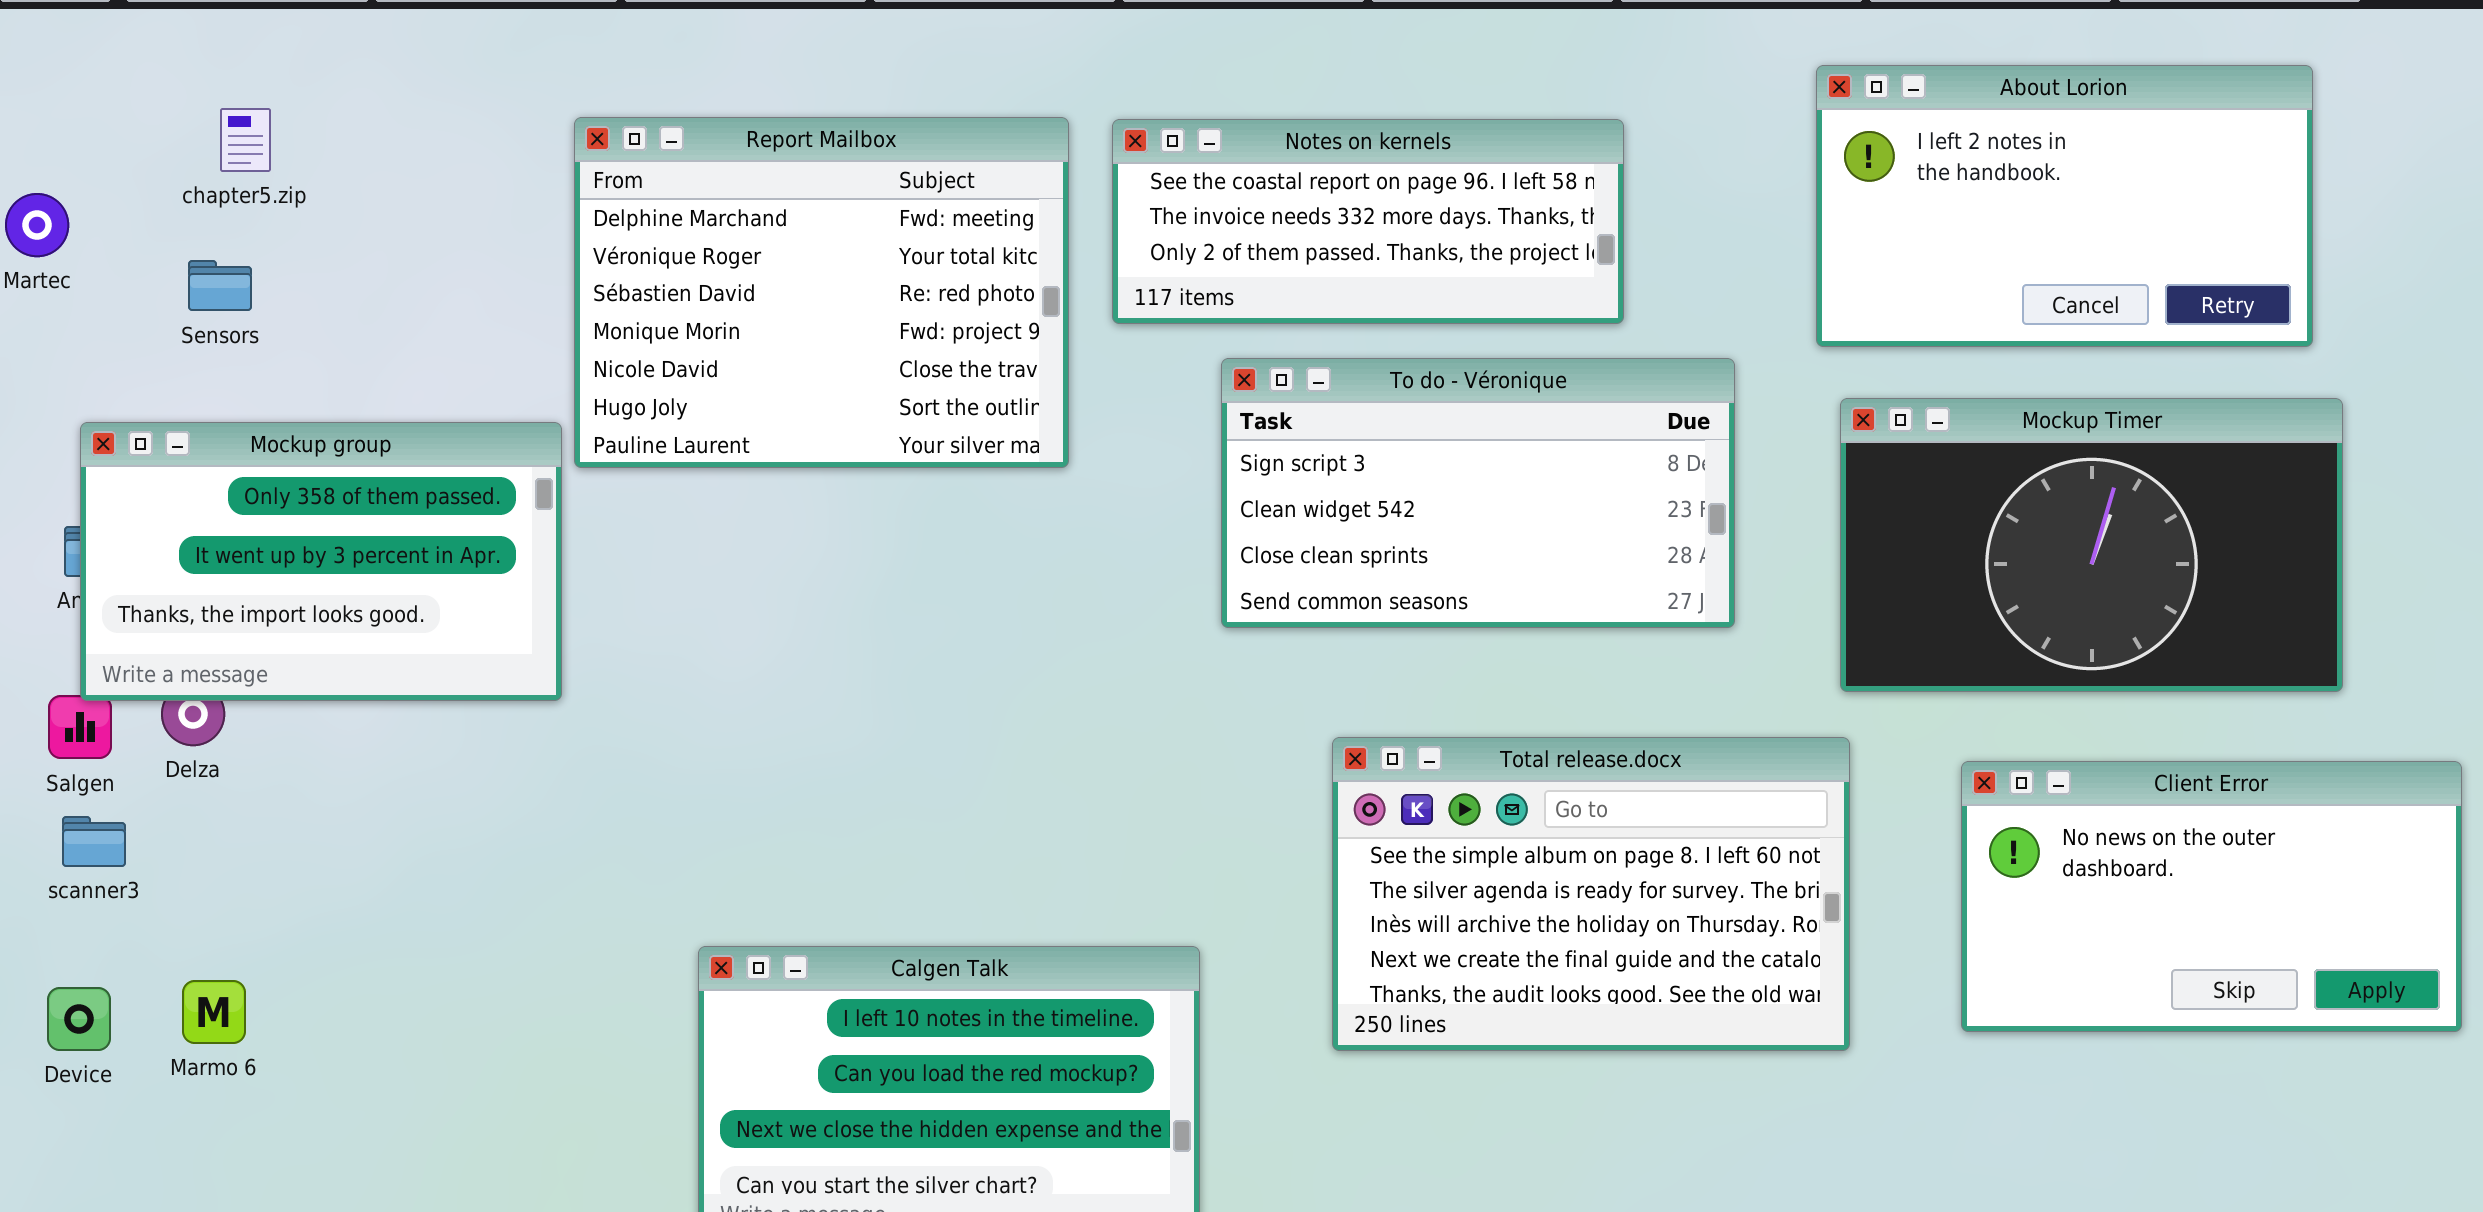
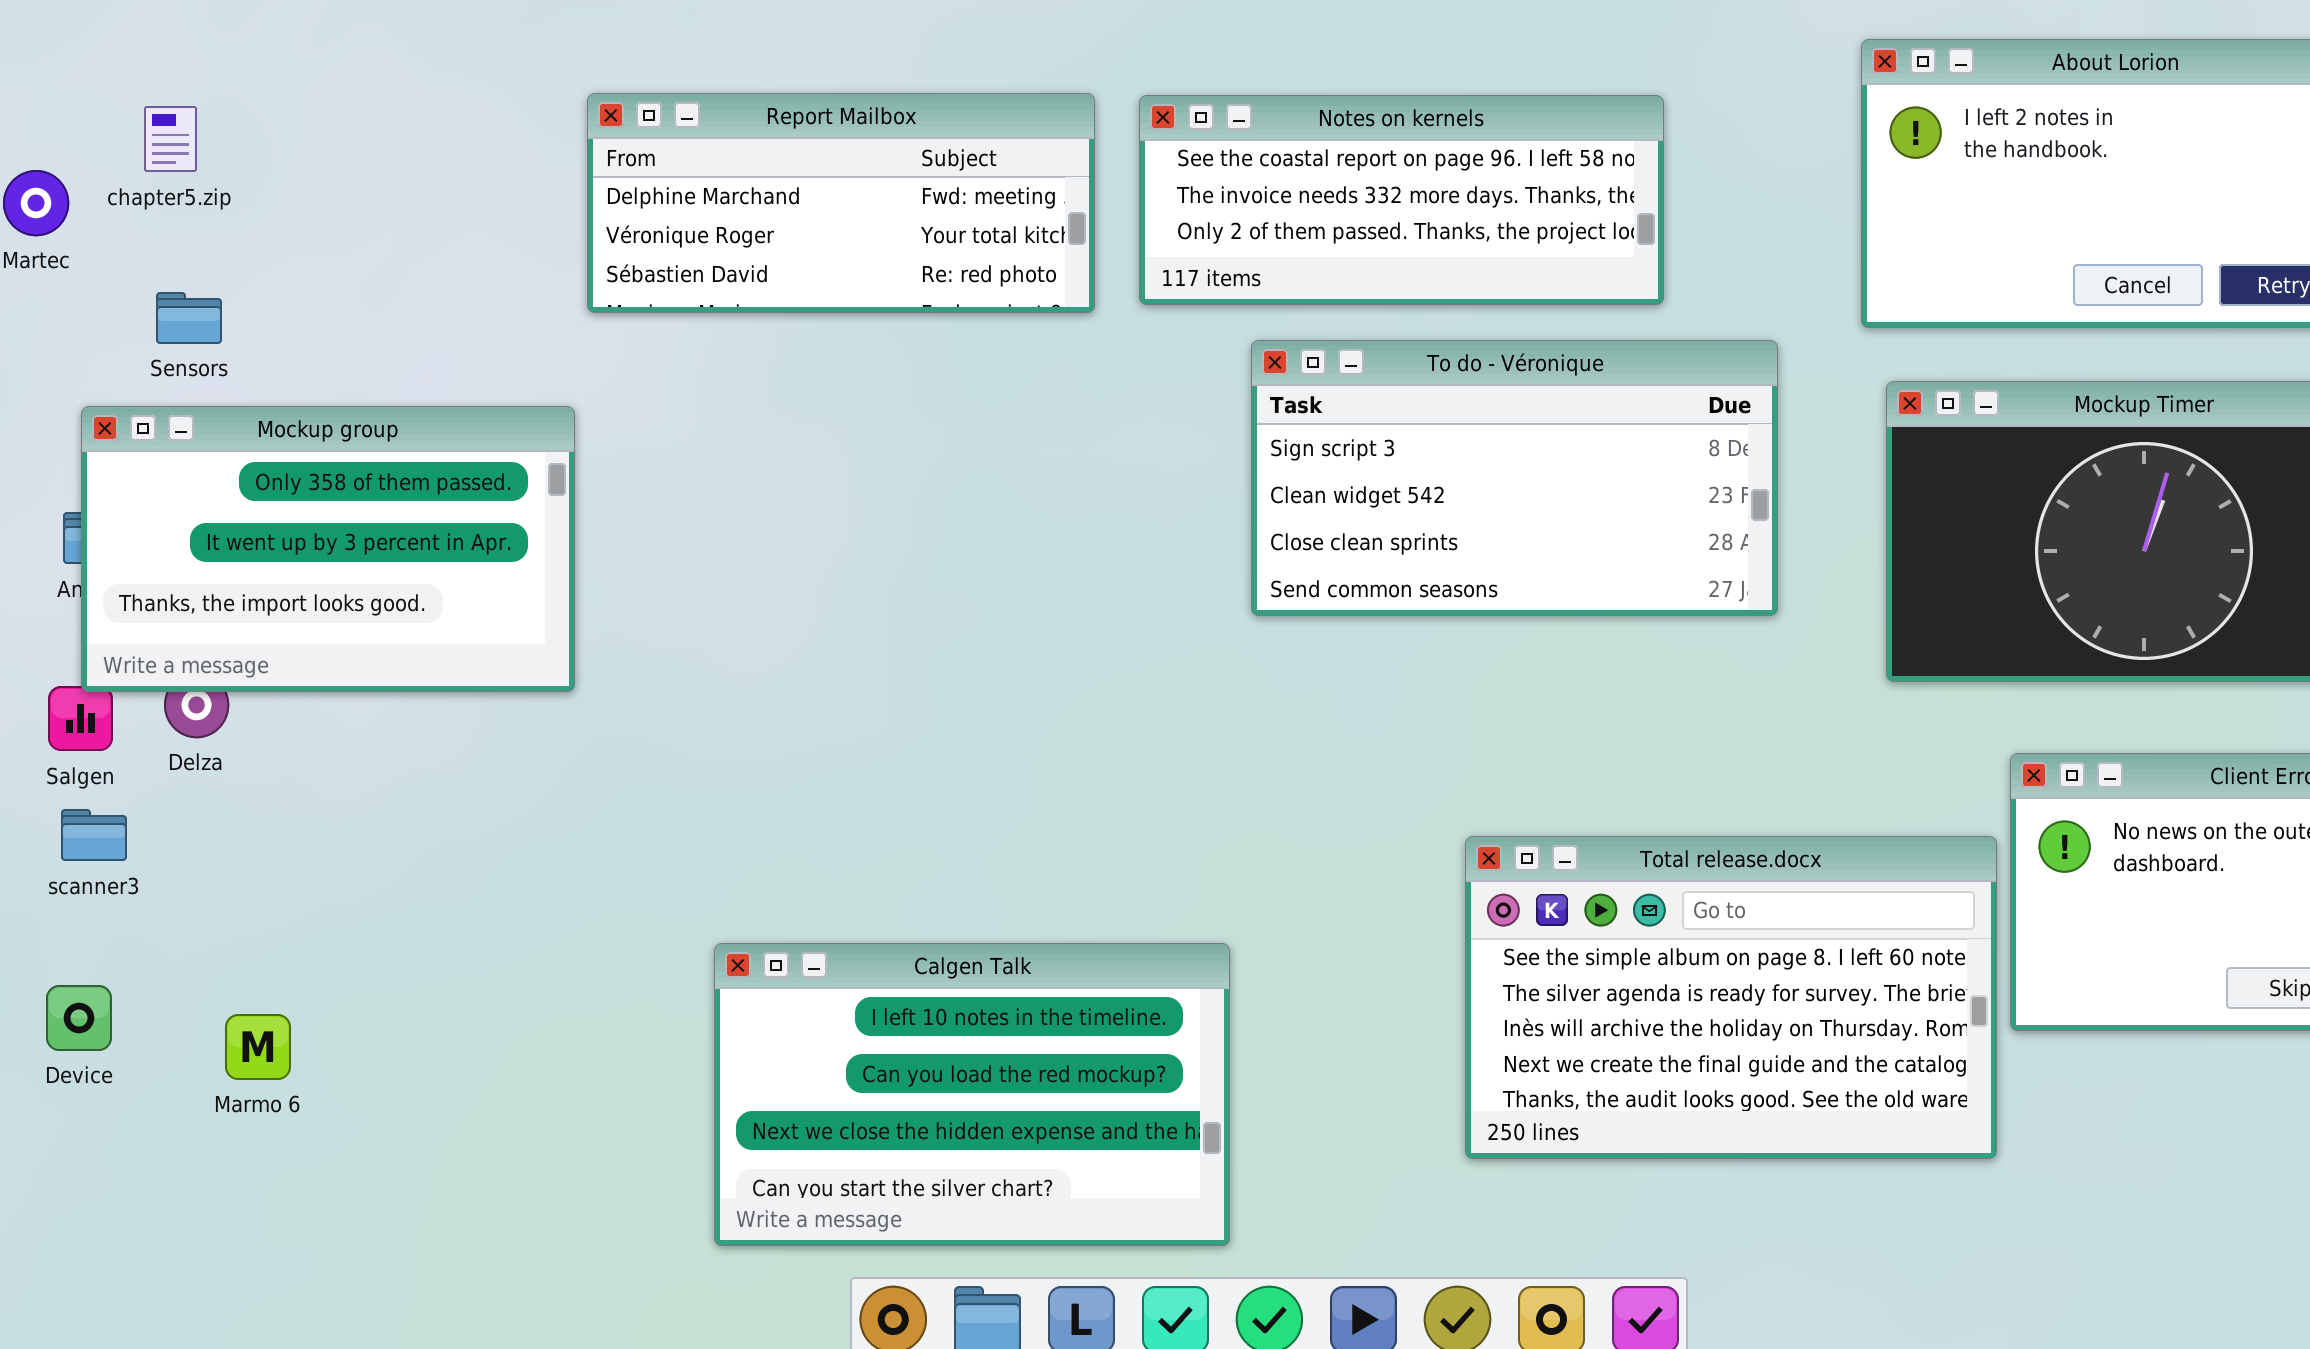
chapter5.zip: [220,108,271,172] -> [144,106,197,172], moved
Report Mailbox: [574,117,1069,468] -> [587,93,1095,313], resized
Sensors: [188,260,252,311] -> [156,292,222,344], moved
Total release.docx: [1332,737,1850,1051] -> [1465,836,1997,1159], moved
Marmo 6: [182,980,246,1044] -> [225,1014,291,1080], moved

